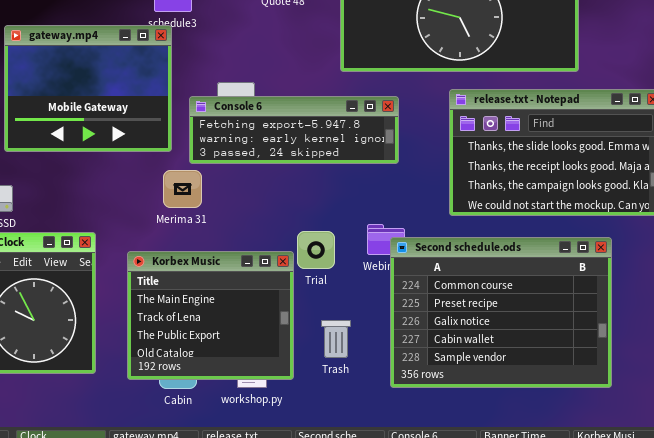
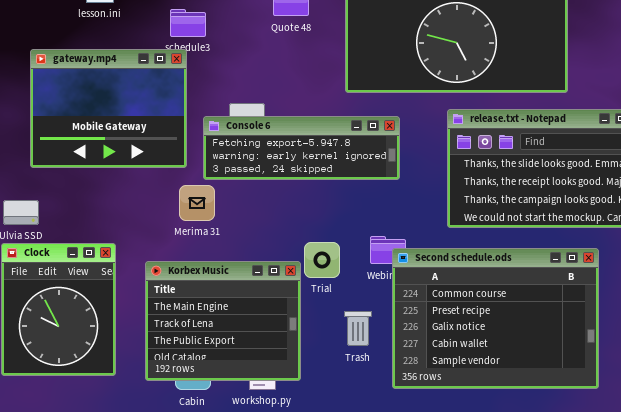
Trash: [321,320,351,358] -> [344,311,372,346], moved

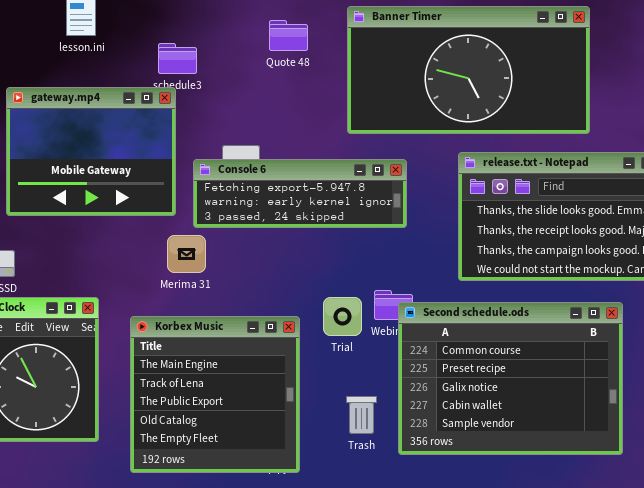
Trial: [304,242,340,278] -> [323,297,362,336], moved
Korbex Music: [145,261,301,381] -> [130,316,300,473], resized
Trash: [344,311,372,346] -> [346,396,377,434], moved

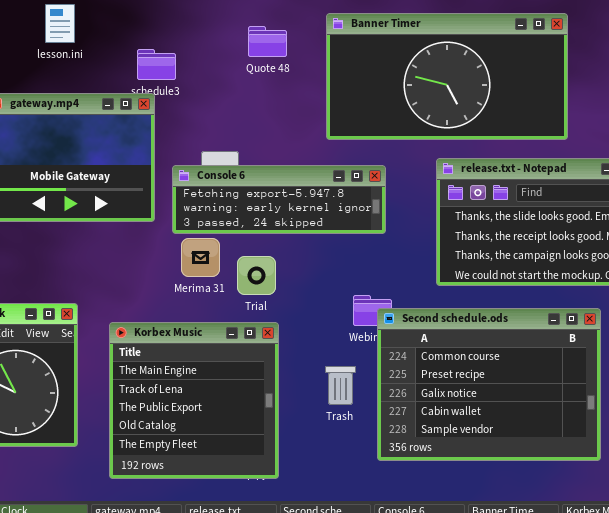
Merima 31: [167,235,206,273] -> [181,238,220,277], moved
Trial: [323,297,362,336] -> [237,256,276,295], moved
Trash: [346,396,377,434] -> [325,366,356,405], moved

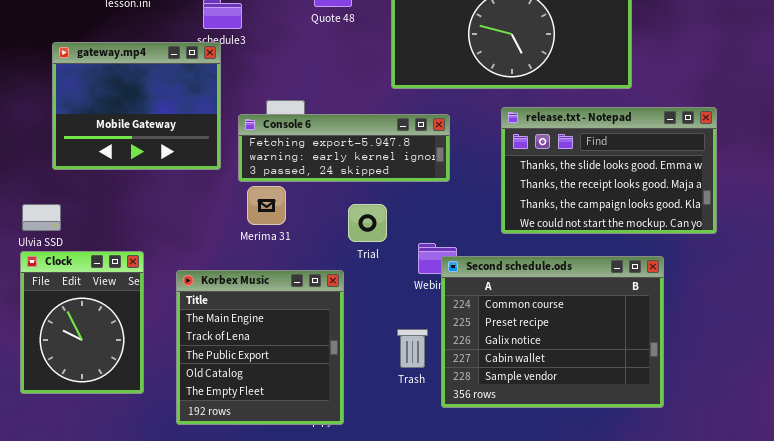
Trial: [237,256,276,295] -> [348,204,387,242], moved
Trash: [325,366,356,405] -> [397,329,428,368], moved

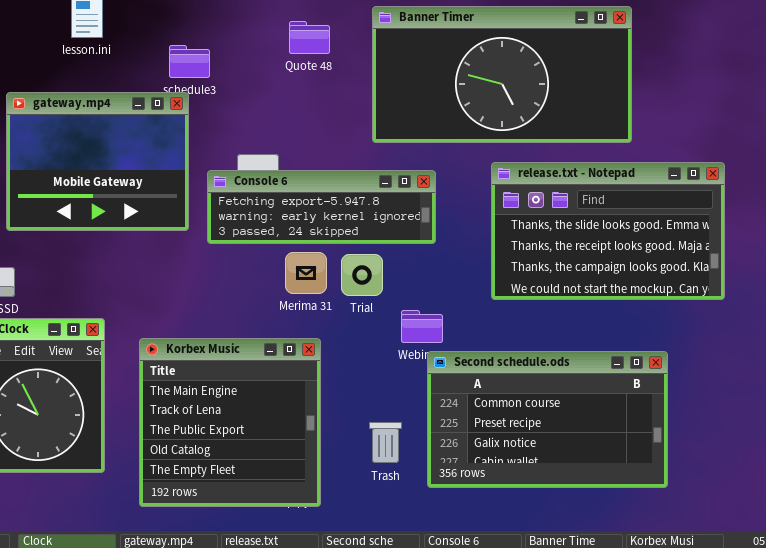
Merima 31: [247,186,286,225] -> [285,252,327,294], moved
Trial: [348,204,387,242] -> [341,254,383,296], moved
Second schedule.ods: [441,256,664,408] -> [427,351,668,488], resized
Trash: [397,329,428,368] -> [369,422,402,463], moved

